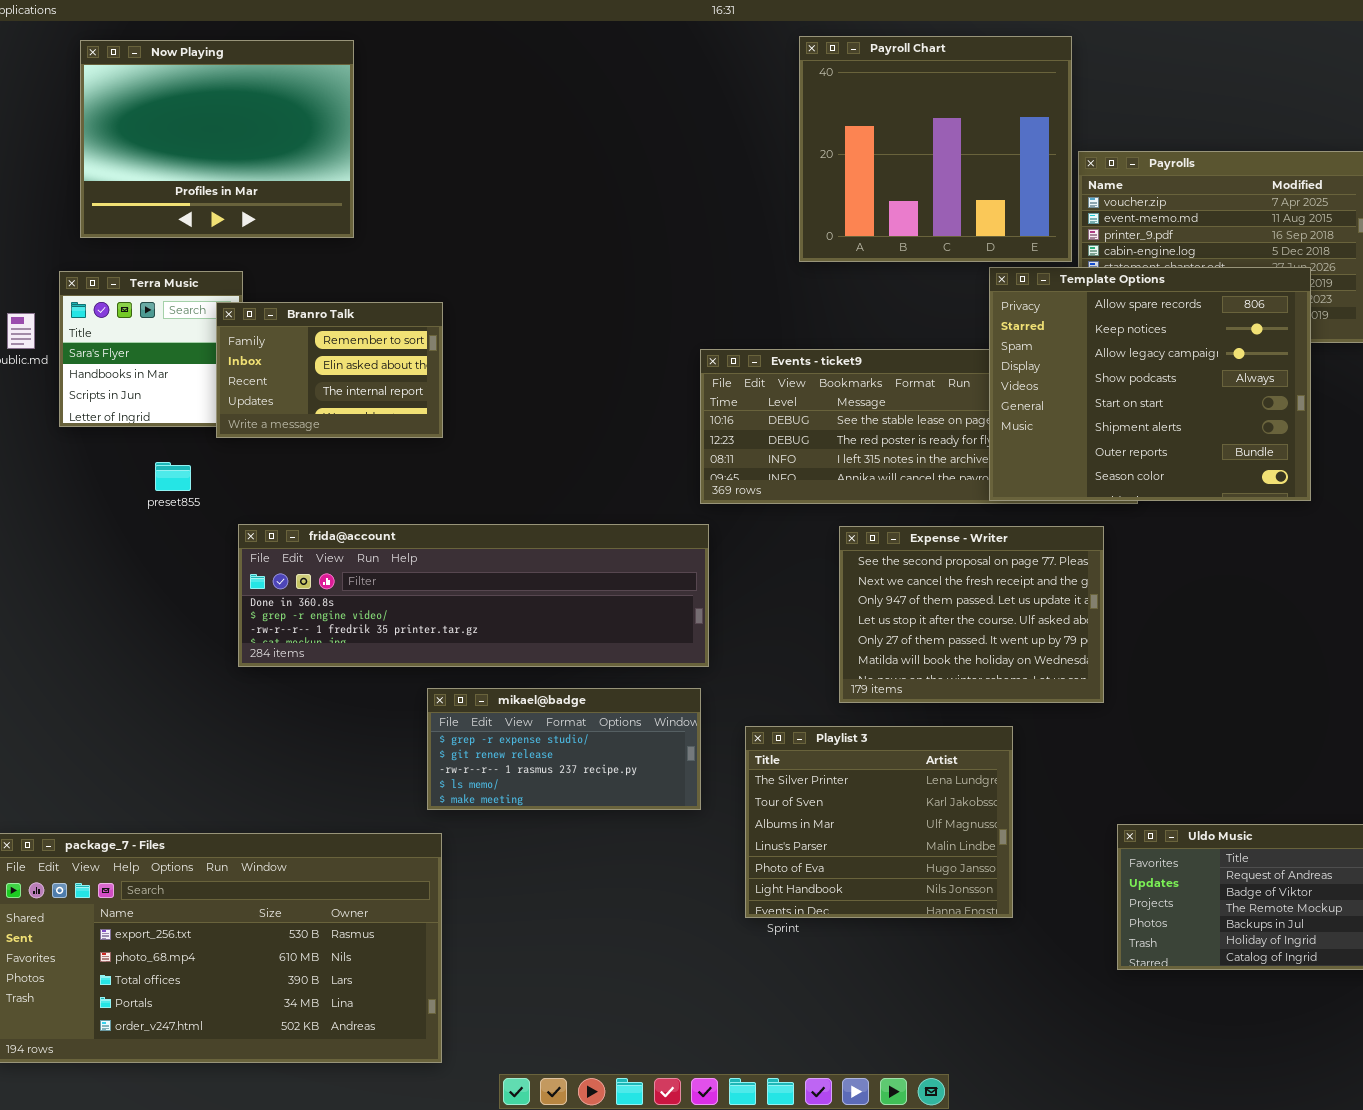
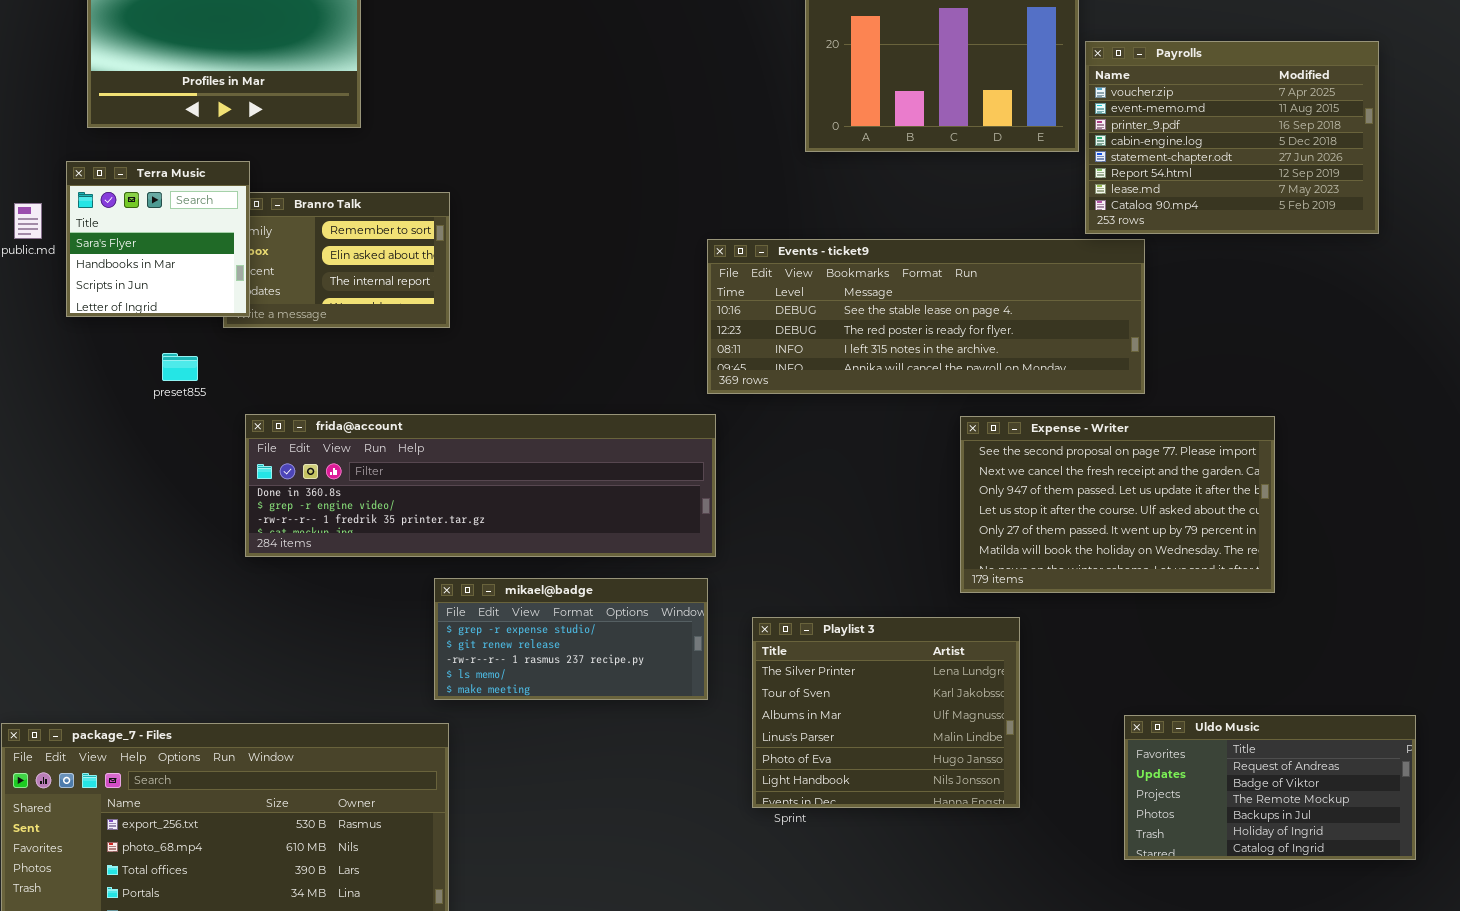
Template Options: [989,267,1311,501] -> none, closed
Terra Music: [59,271,243,427] -> [66,161,250,317], raised
Expense - Writer: [839,526,1104,703] -> [960,416,1275,593], moved, resized

